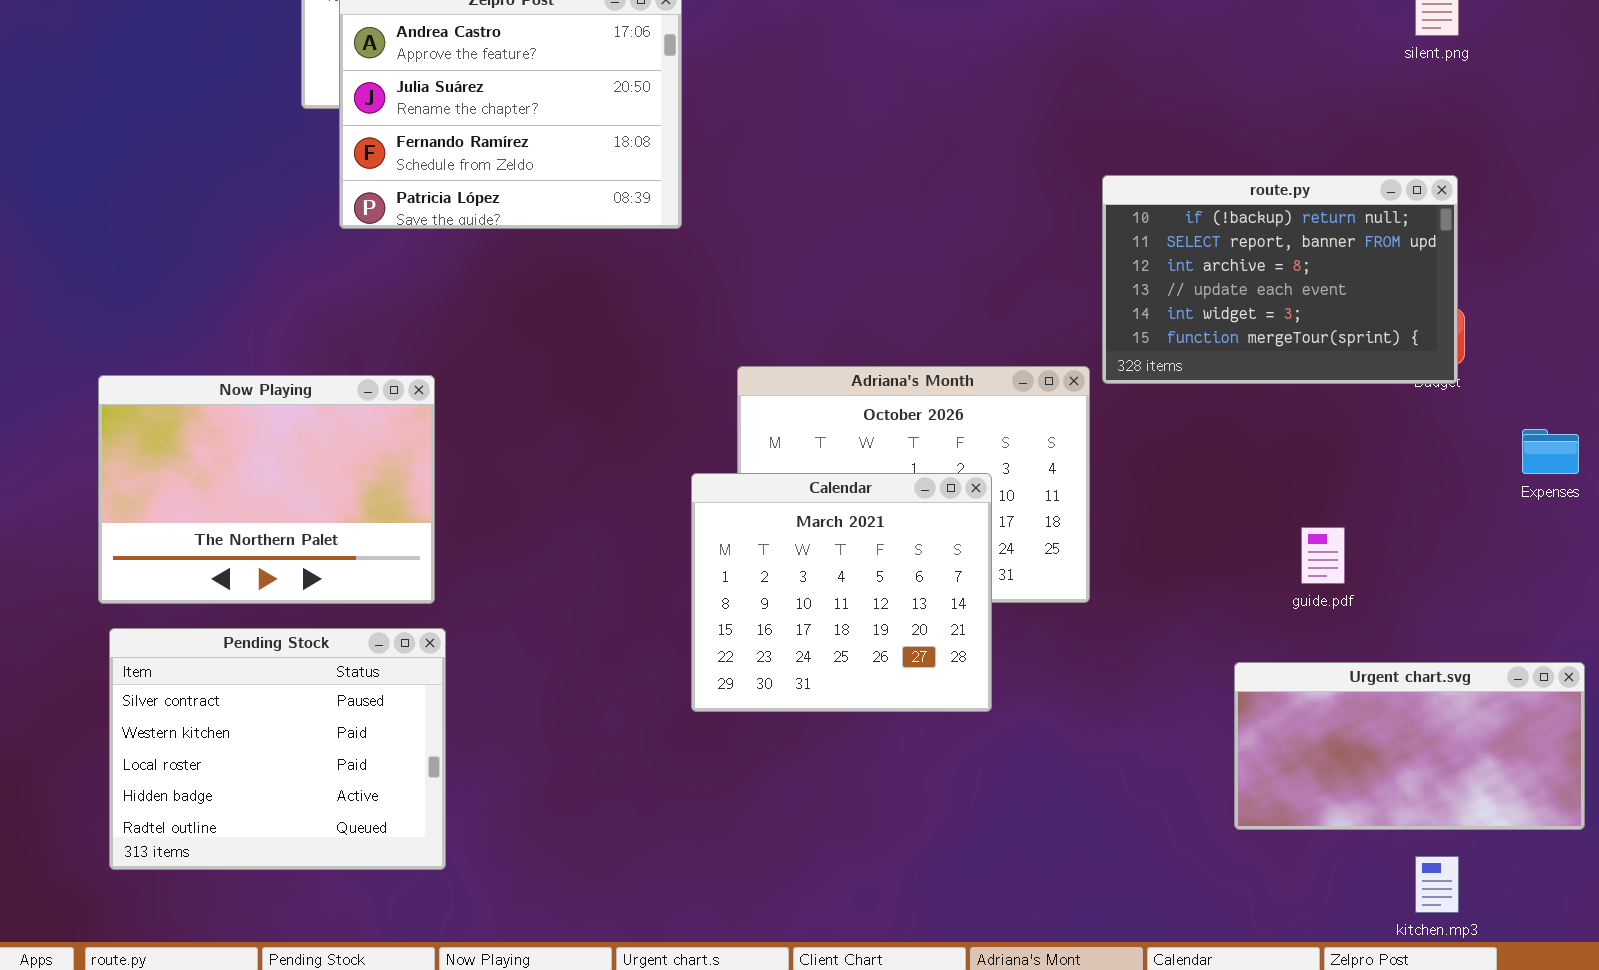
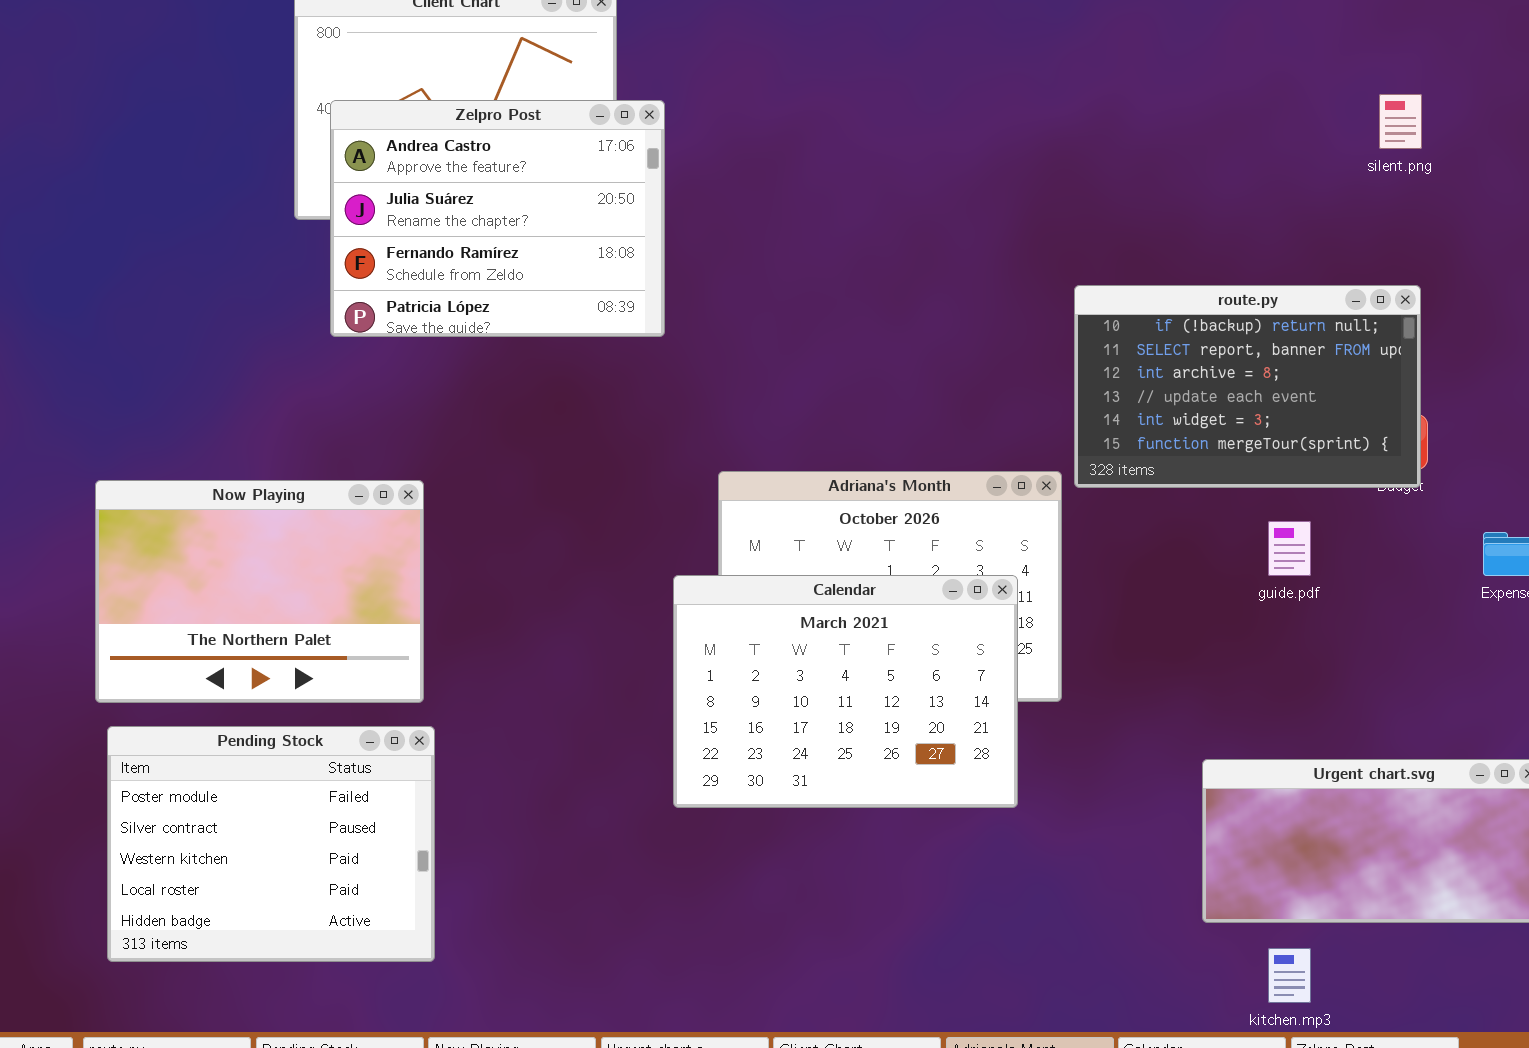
Calendar: [691,473,992,712] -> [673,575,1018,808], resized
guide.pdf: [1301,527,1345,584] -> [1268,521,1311,576], moved
Pending Stock: [109,628,446,870] -> [107,726,435,962], scrolled up 1 row
kitchen.mp3: [1415,856,1459,913] -> [1268,948,1311,1003], moved

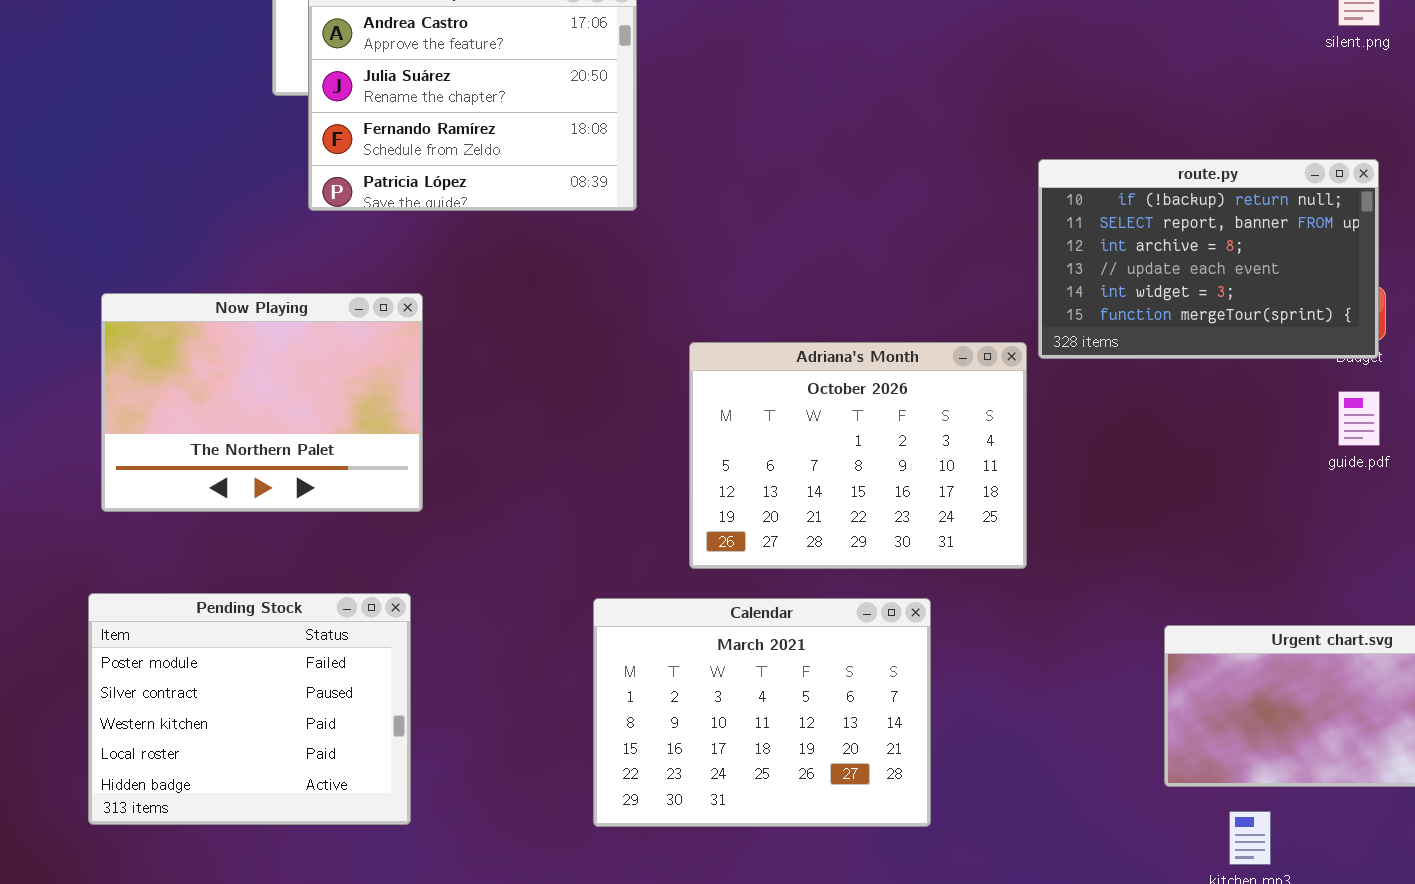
Now Playing: [95,480,424,703] -> [101,293,423,512], moved
guide.pdf: [1268,521,1311,576] -> [1338,391,1380,446], moved
Calendar: [673,575,1018,808] -> [593,598,931,827], moved

